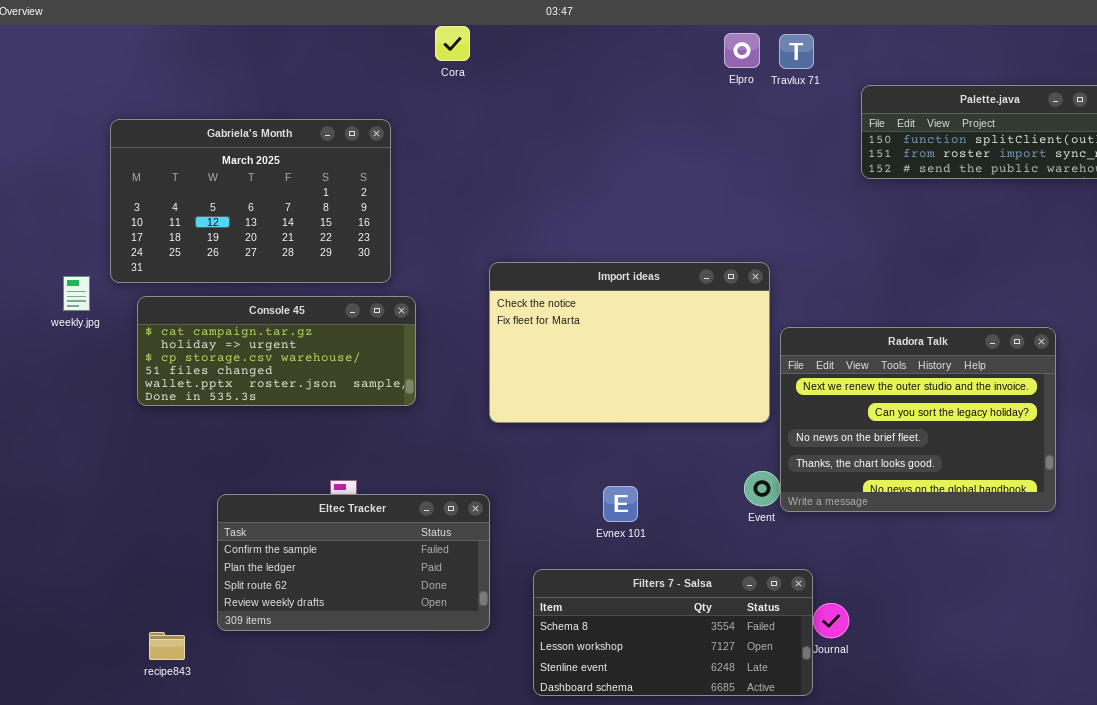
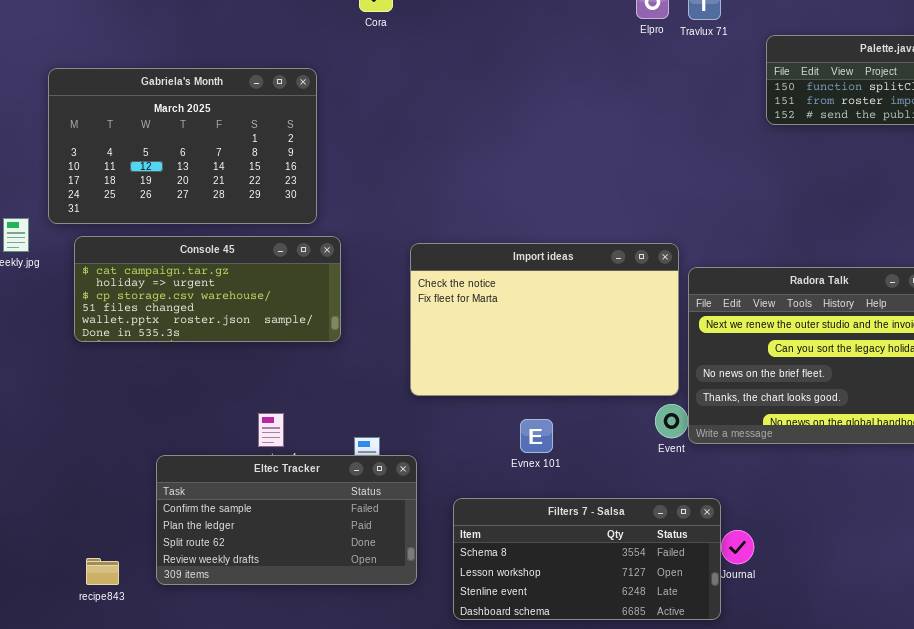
Import ideas: [489,262,770,423] -> [410,243,679,396], moved
Eltec Tracker: [217,494,490,631] -> [156,455,417,585], moved

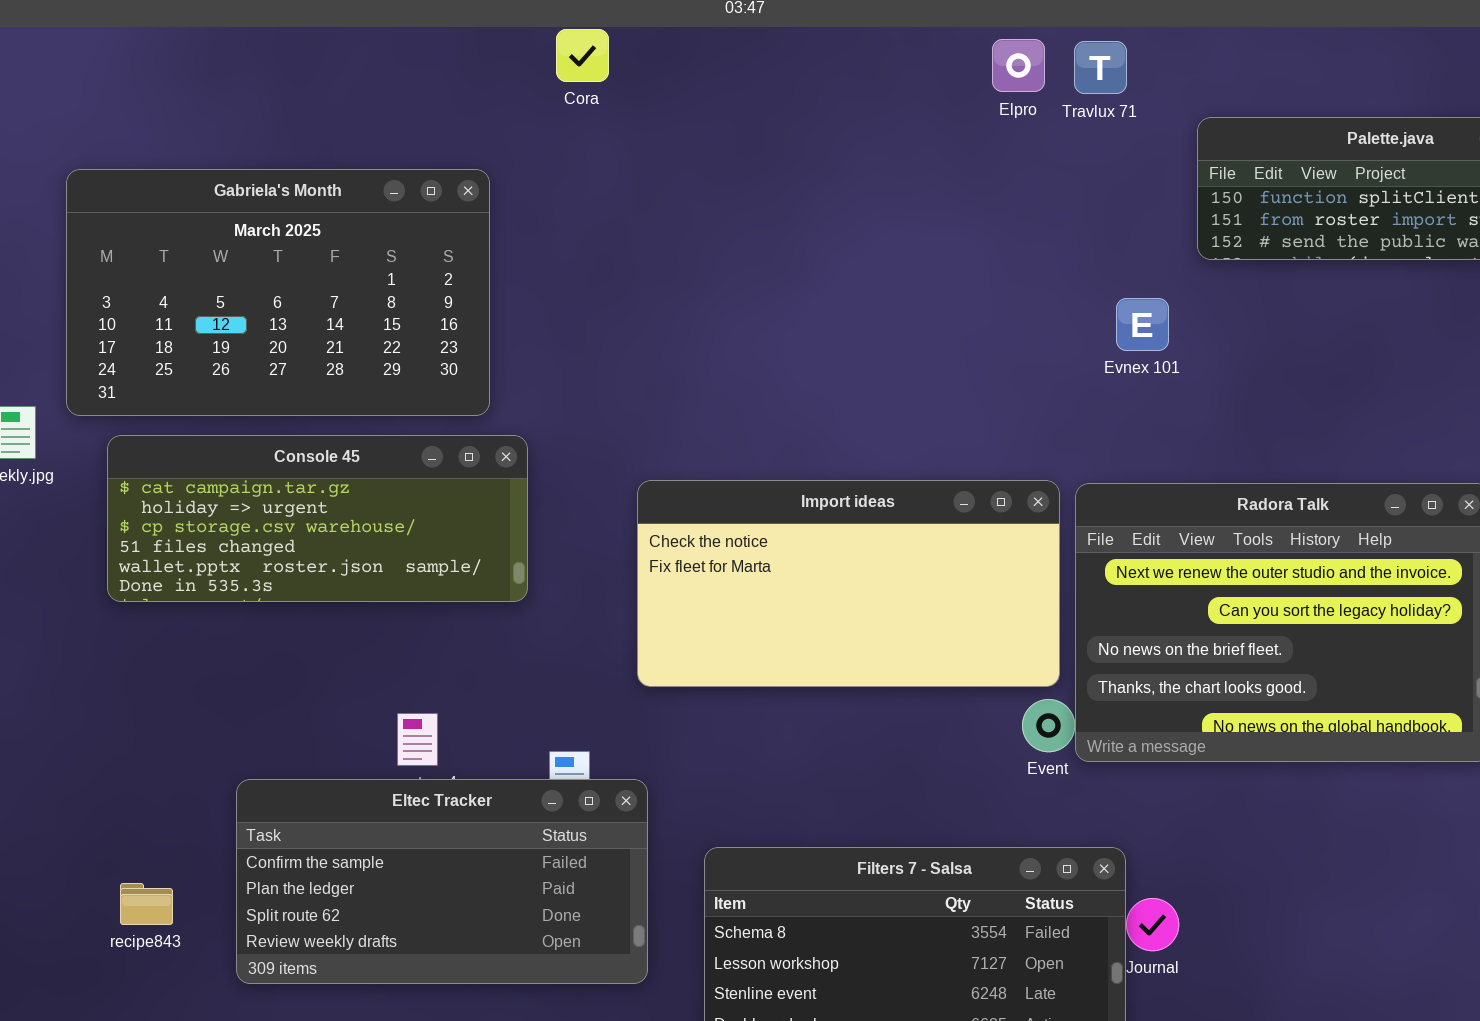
Import ideas: [410,243,679,396] -> [637,480,1060,687], resized
Evnex 101: [520,419,553,453] -> [1116,298,1169,351], moved
recipe843: [86,558,119,585] -> [120,883,173,925], moved

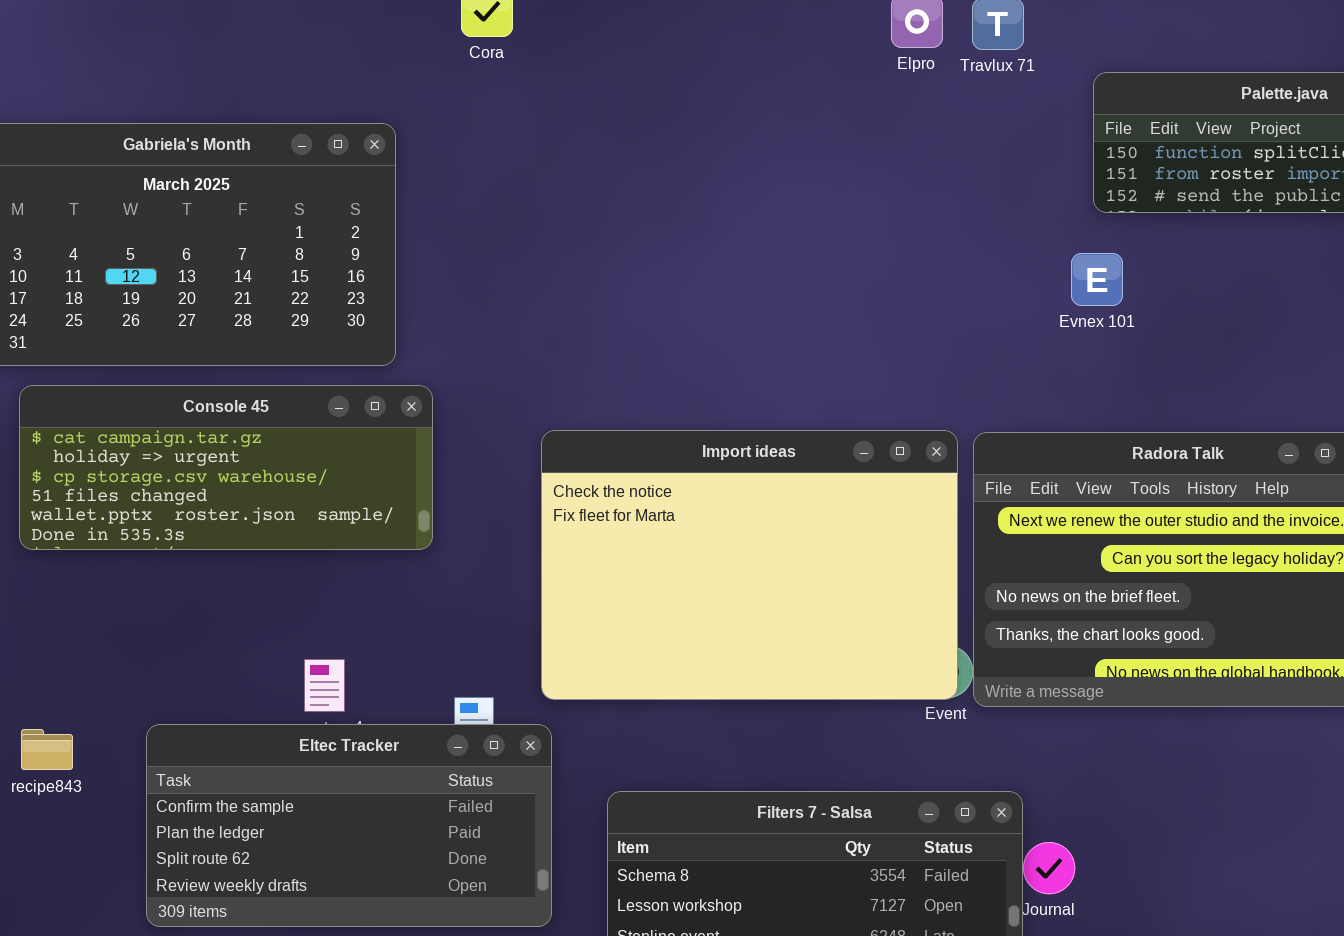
Evnex 101: [1116,298,1169,351] -> [1071,253,1123,306], moved
Import ideas: [637,480,1060,687] -> [541,430,958,700], resized
recipe843: [120,883,173,925] -> [21,729,73,770], moved

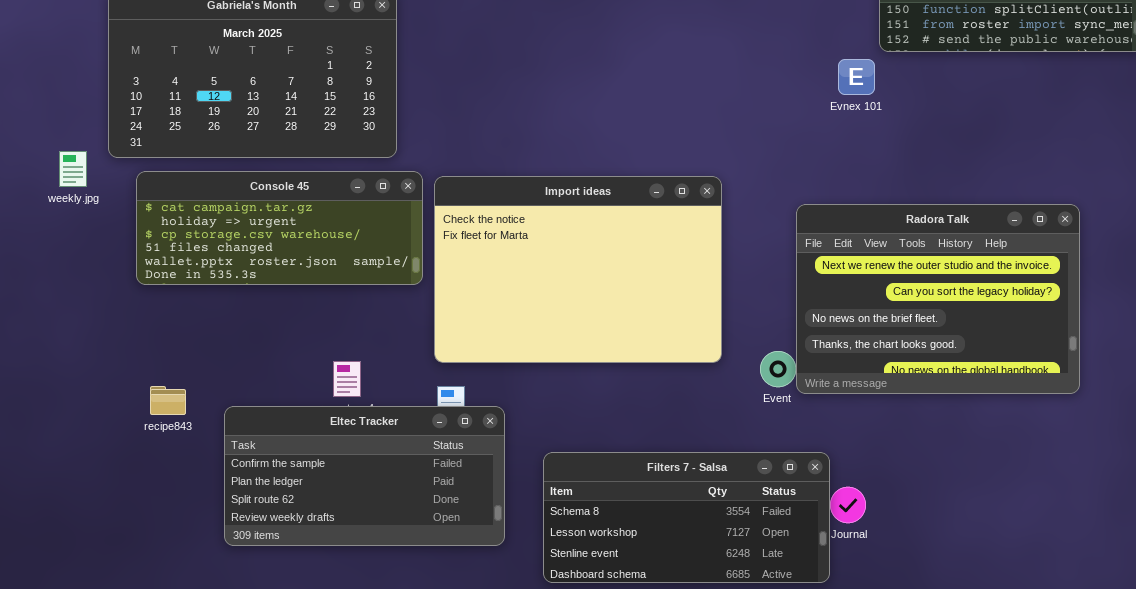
Evnex 101: [1071,253,1123,306] -> [838,59,875,95], moved
Import ideas: [541,430,958,700] -> [434,176,722,363], moved
recipe843: [21,729,73,770] -> [150,386,186,415], moved

